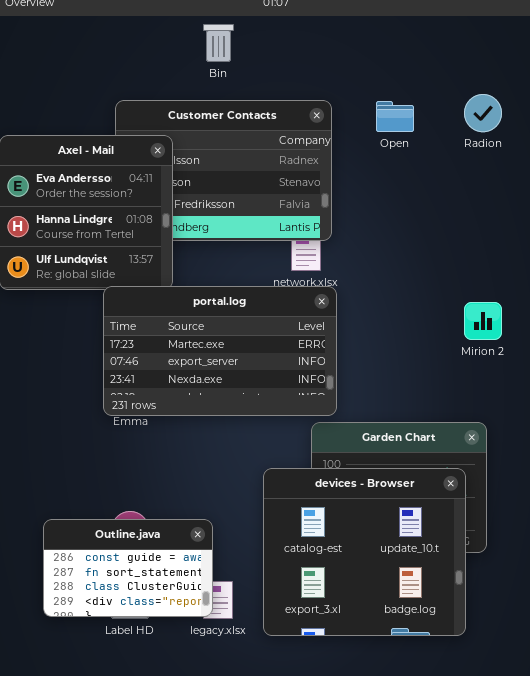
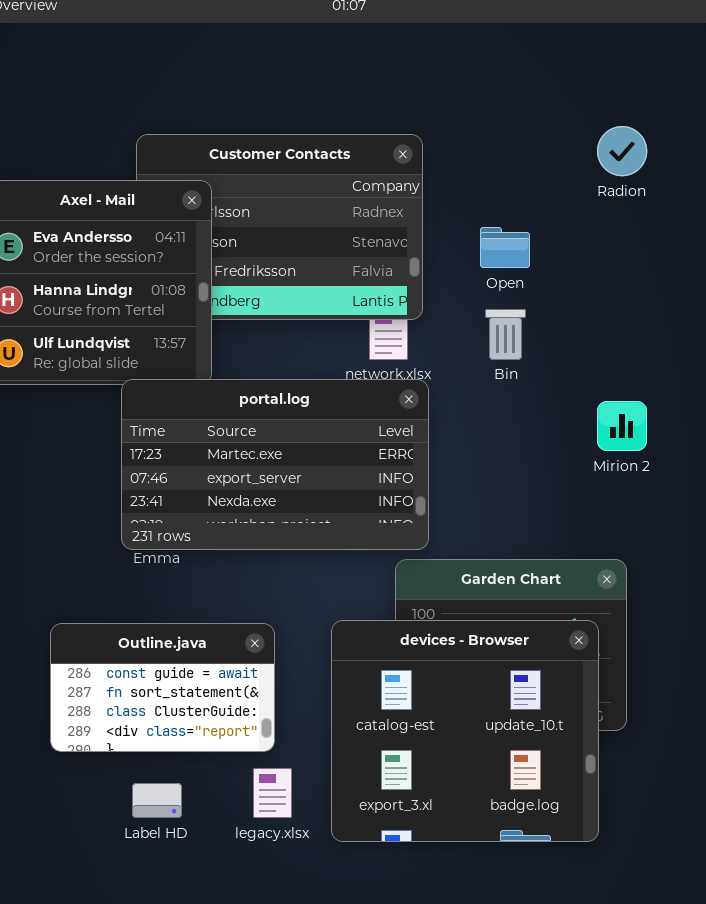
Bin: [203,24,234,62] -> [485,309,526,360], moved
Open: [376,101,414,132] -> [480,227,530,268], moved
Outline.java: [43,519,213,617] -> [50,623,275,752], moved

